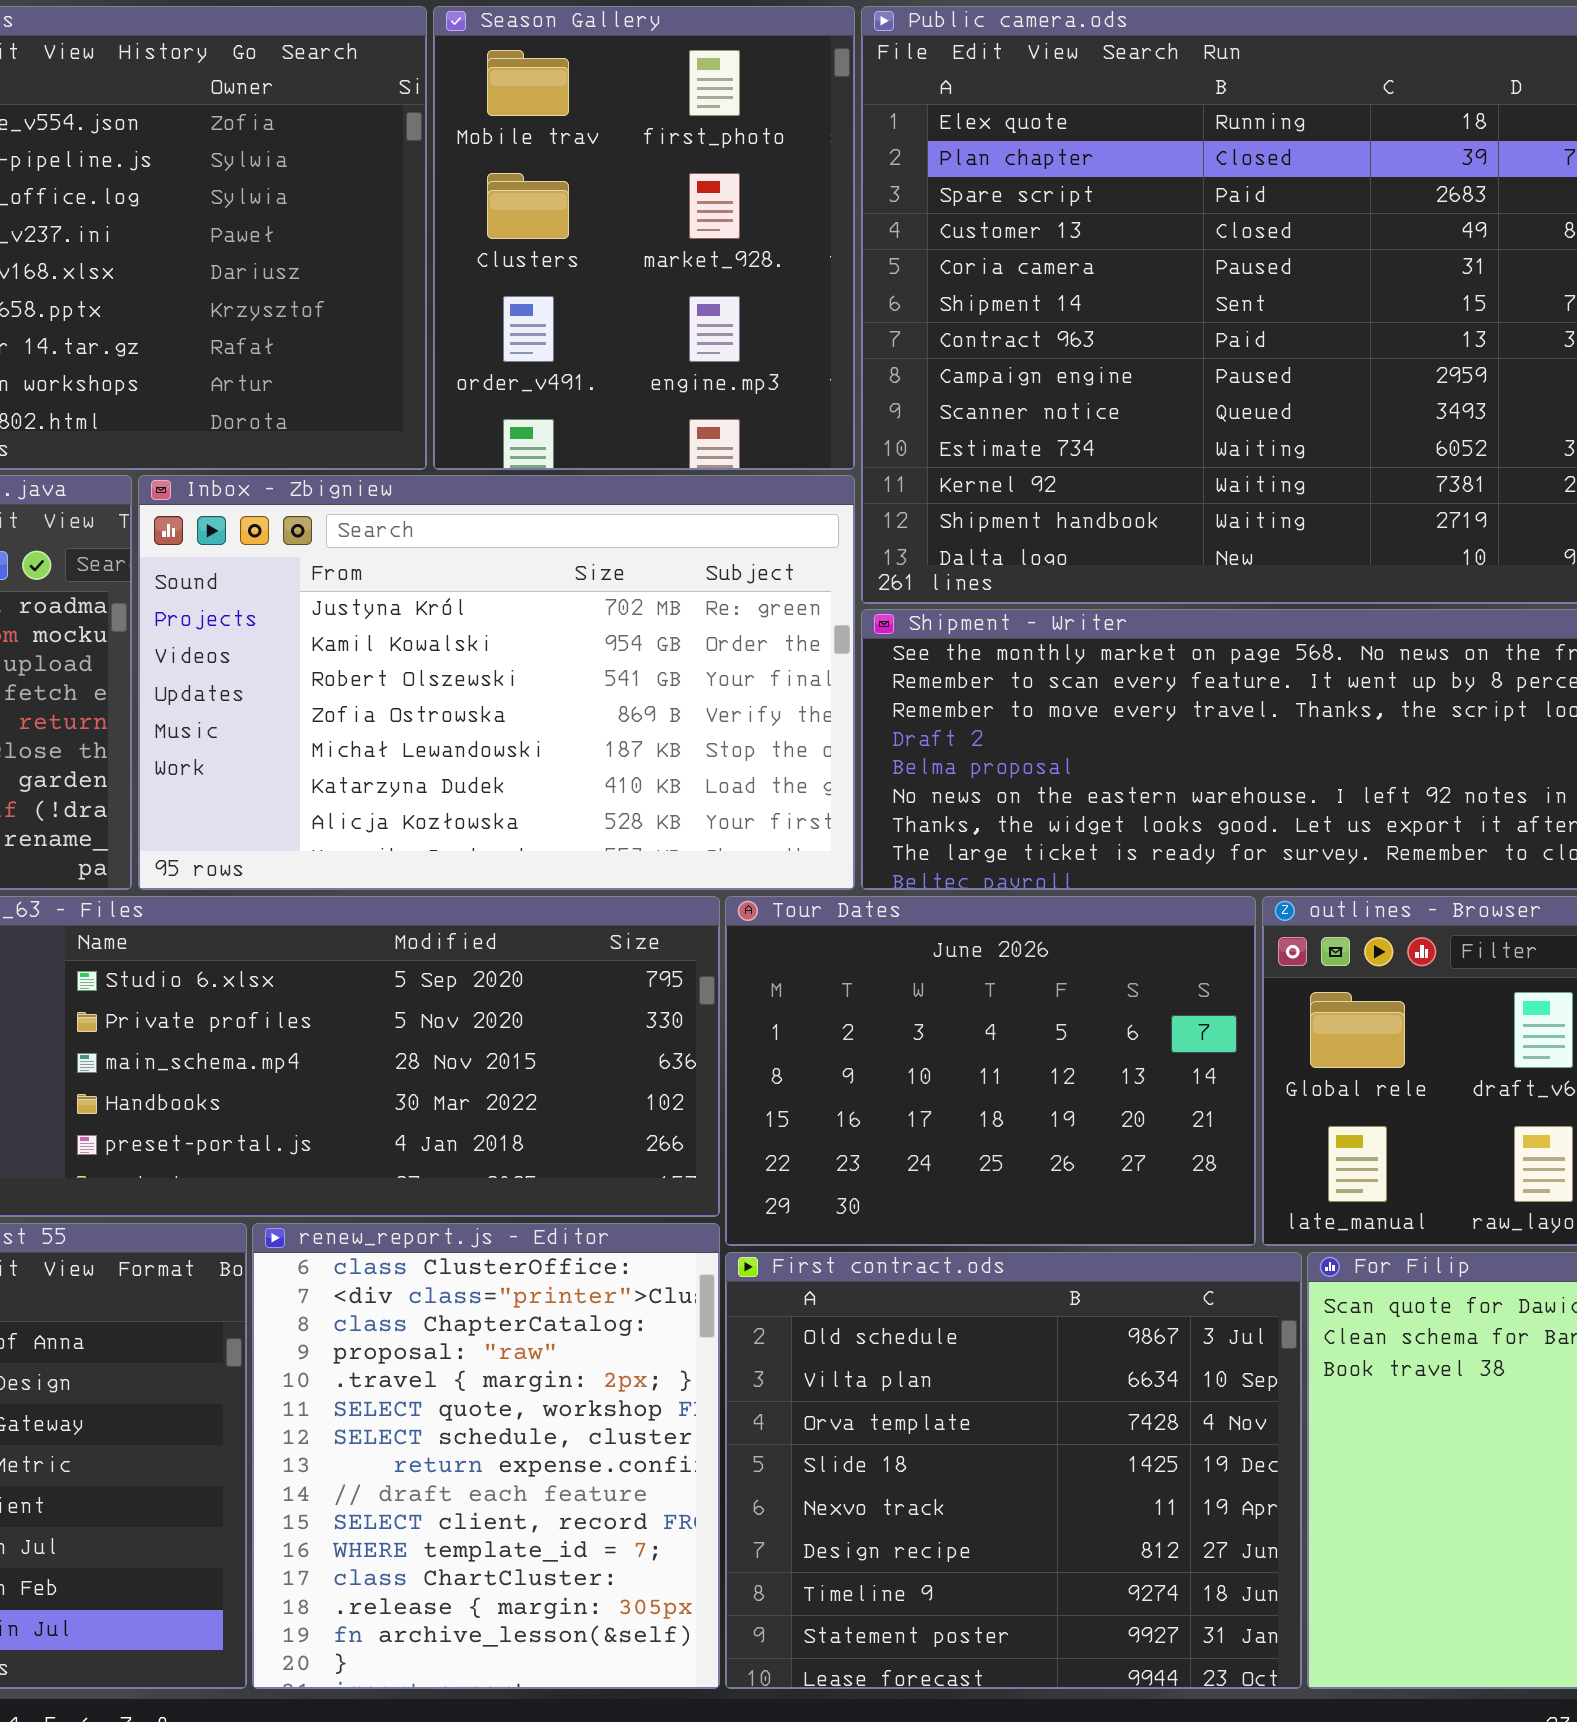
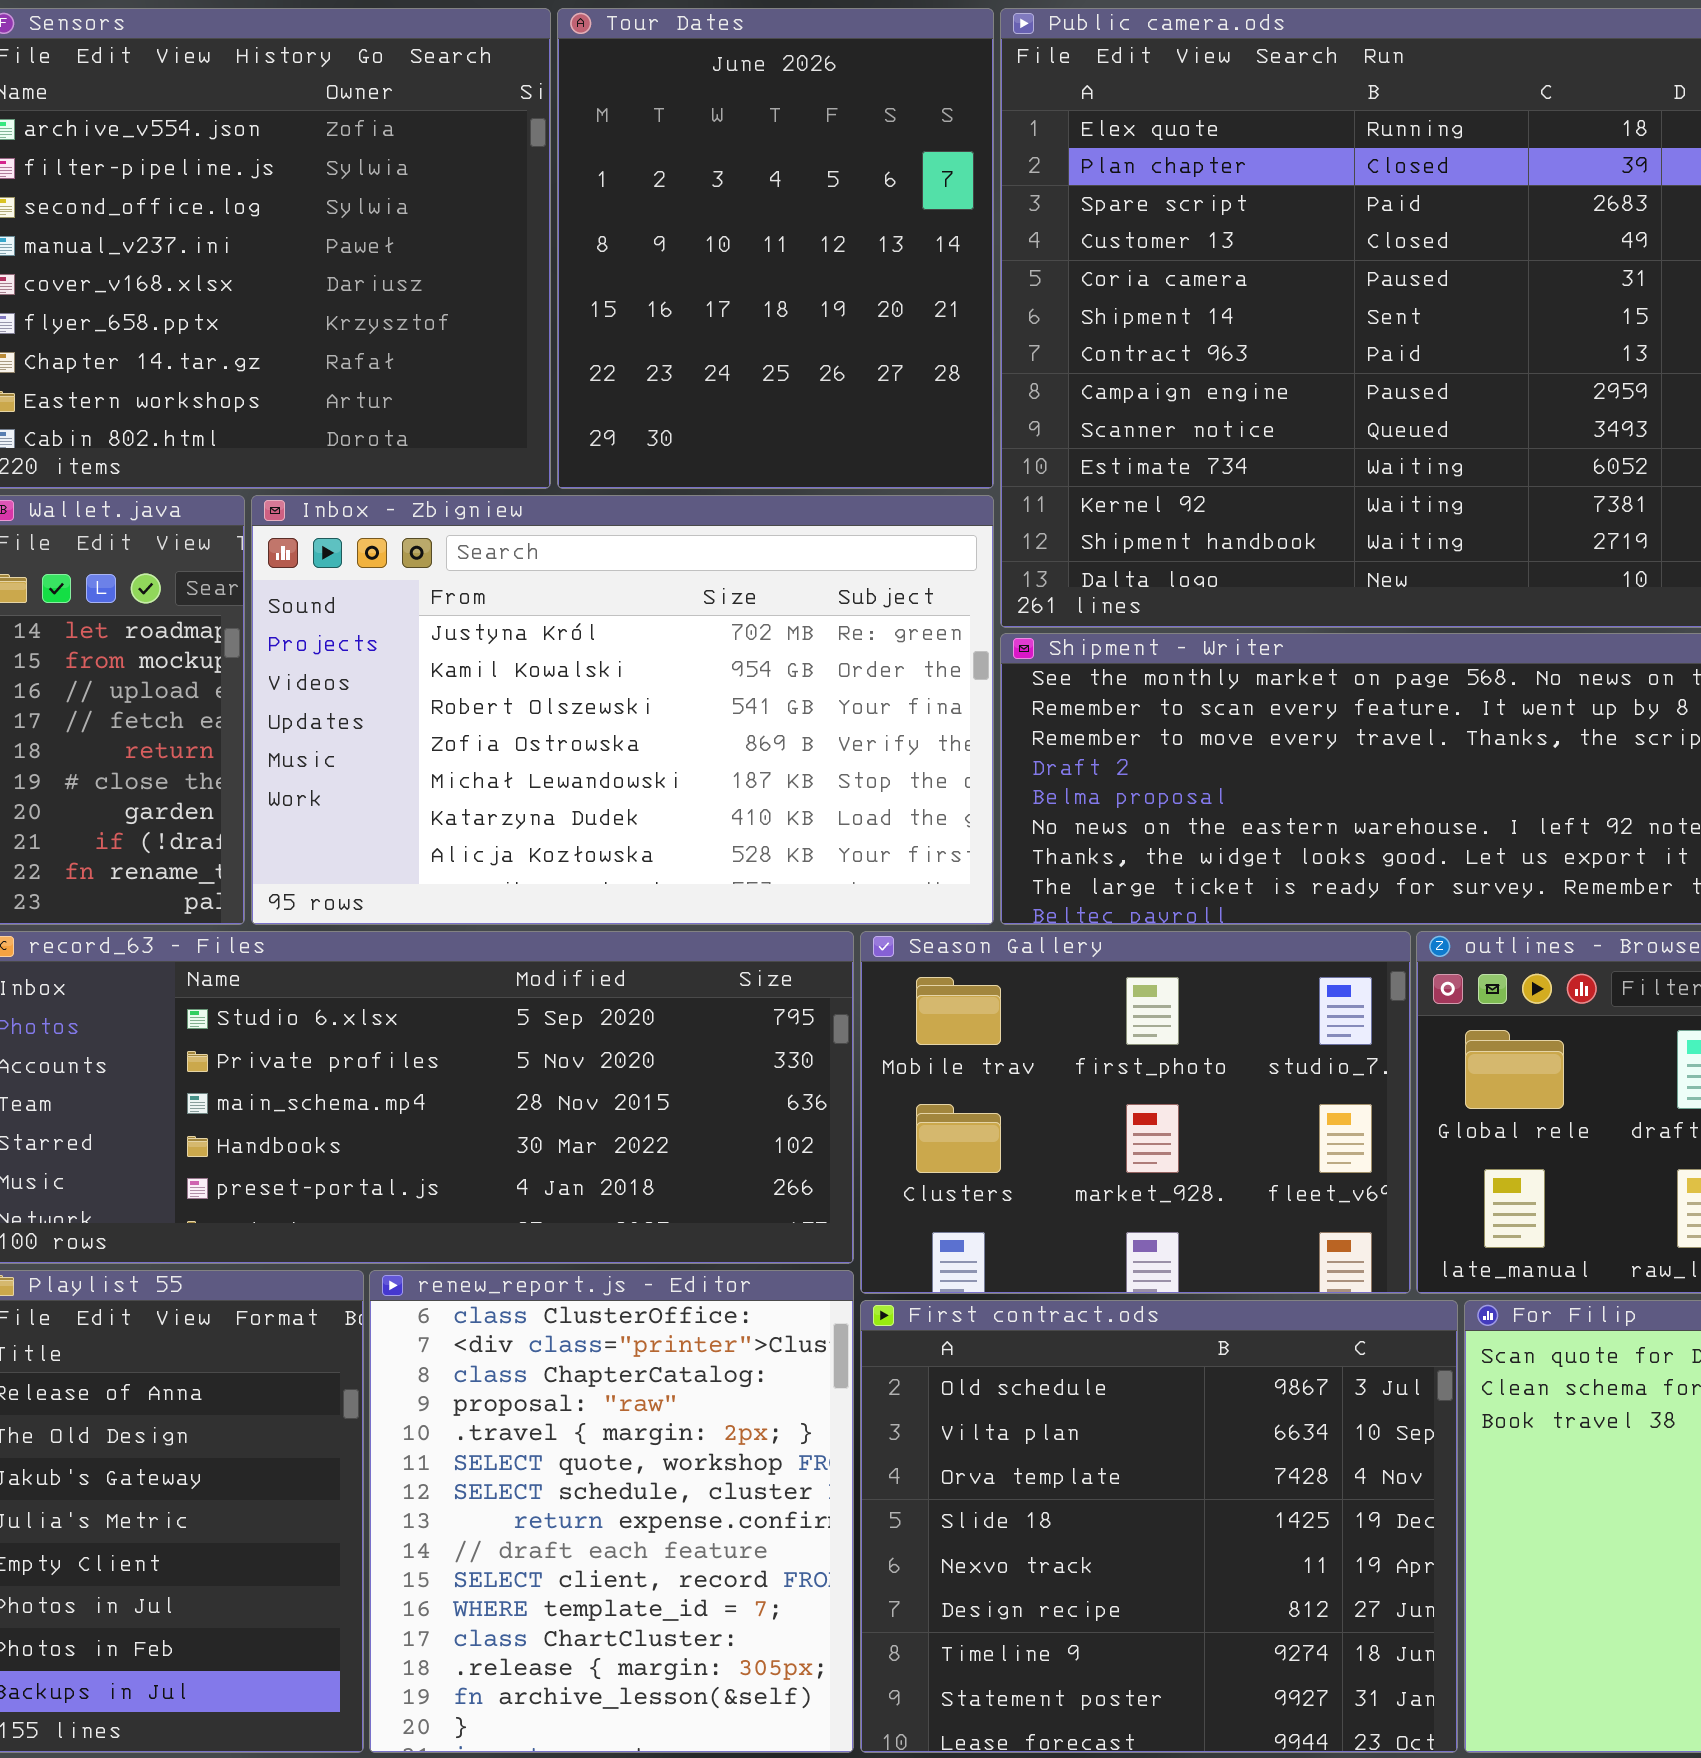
Season Gallery: [433,6,855,470] -> [860,931,1411,1294], moved, resized
Tour Dates: [725,896,1256,1246] -> [557,8,994,489], moved, resized

